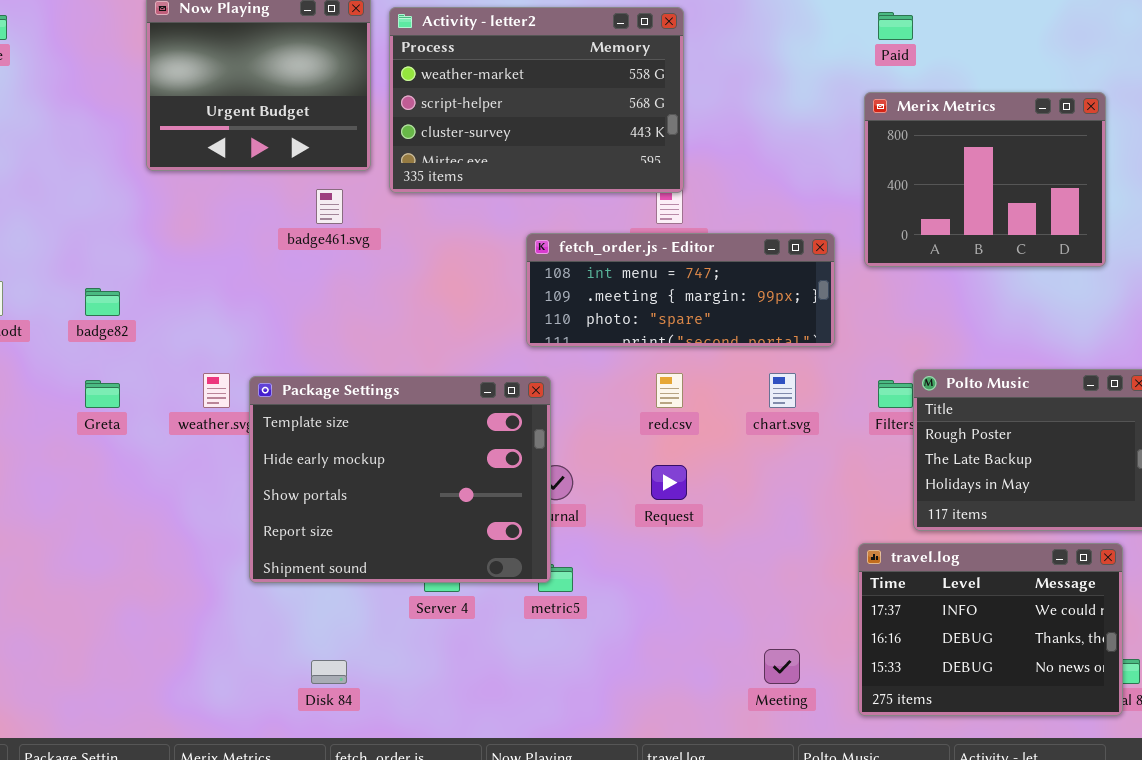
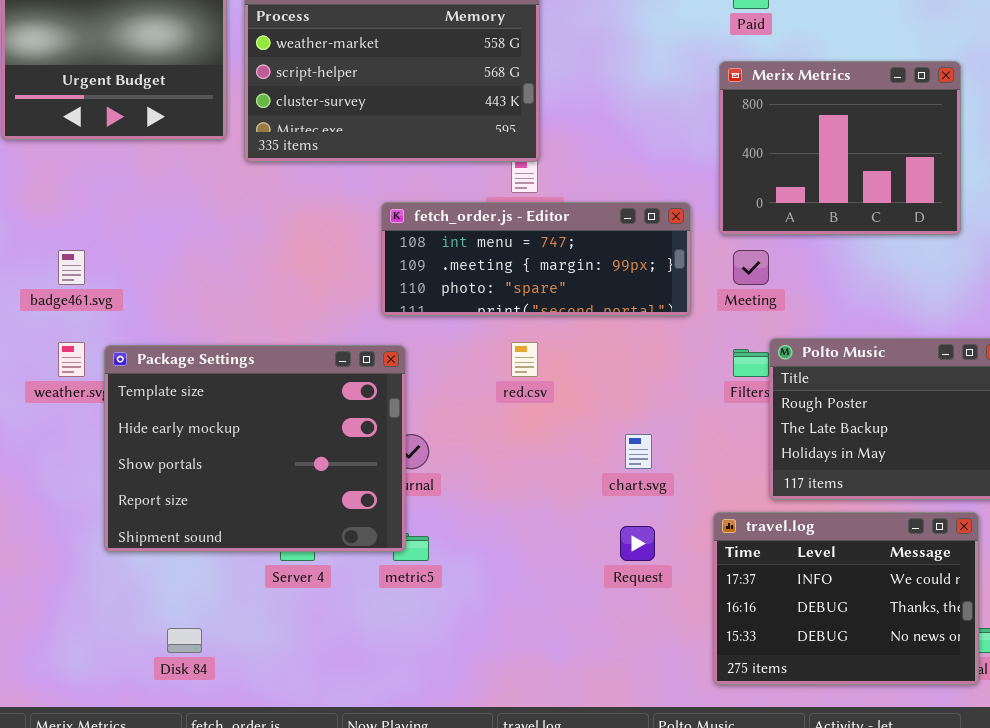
badge461.svg: [316,189,343,224] -> [58,250,85,285], moved
chart.svg: [769,373,796,408] -> [625,434,652,469], moved
Request: [651,465,687,500] -> [620,526,655,561], moved
Meeting: [764,649,800,684] -> [733,250,769,285], moved

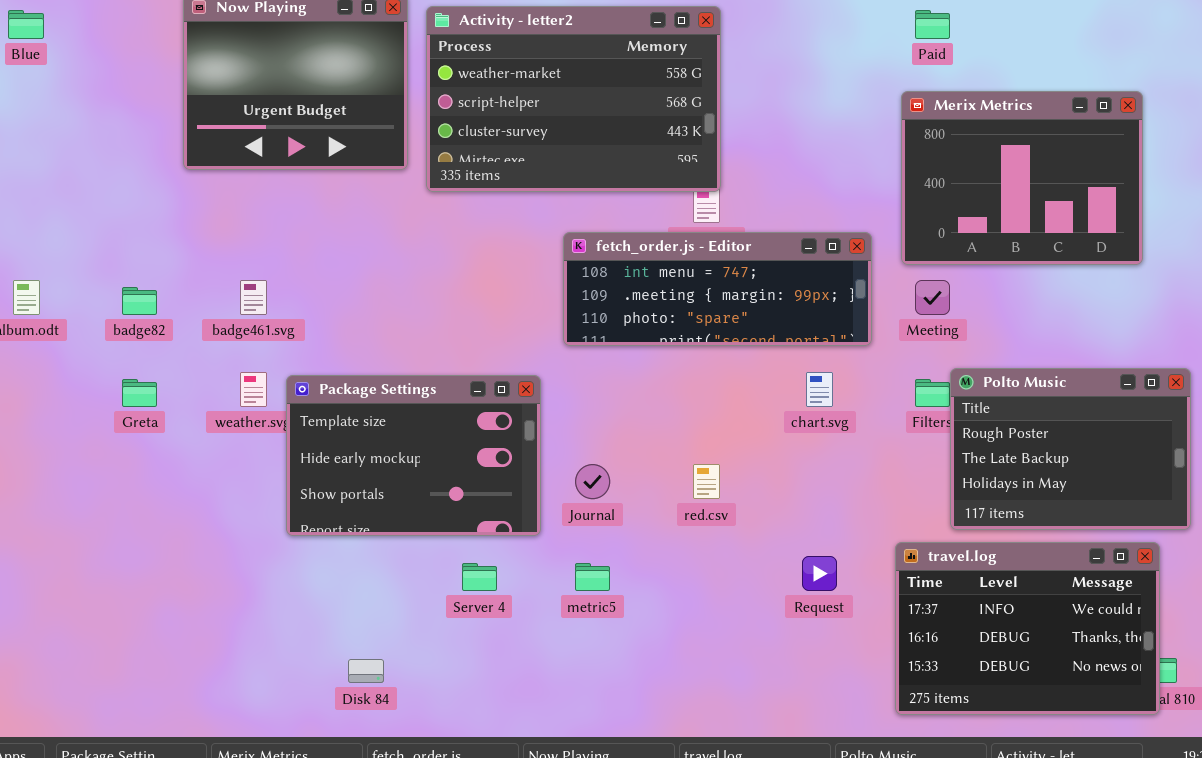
red.csv: [511,342,538,377] -> [693,464,720,499], moved
Package Settings: [104,345,406,552] -> [286,375,541,536], resized
chart.svg: [625,434,652,469] -> [806,372,833,407], moved

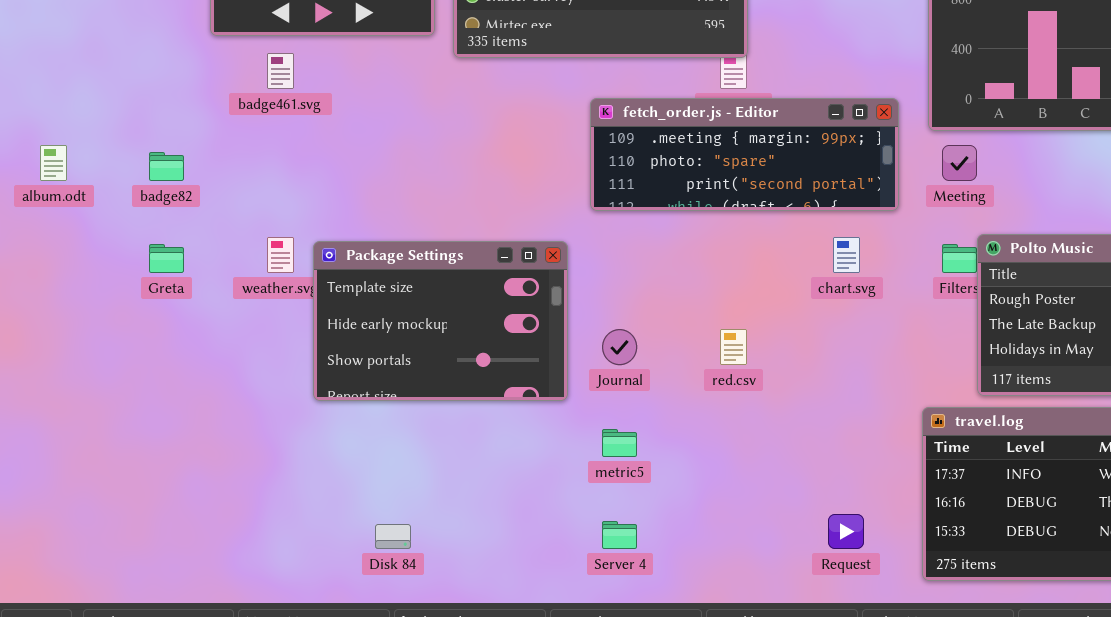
fetch_order.js - Editor: [563,232,872,346] -> [590,98,899,211], scrolled down 1 row
badge461.svg: [240,280,267,315] -> [267,53,294,89], moved
Request: [802,556,837,591] -> [828,514,864,549], moved
Server 4: [462,563,497,591] -> [602,521,637,549], moved

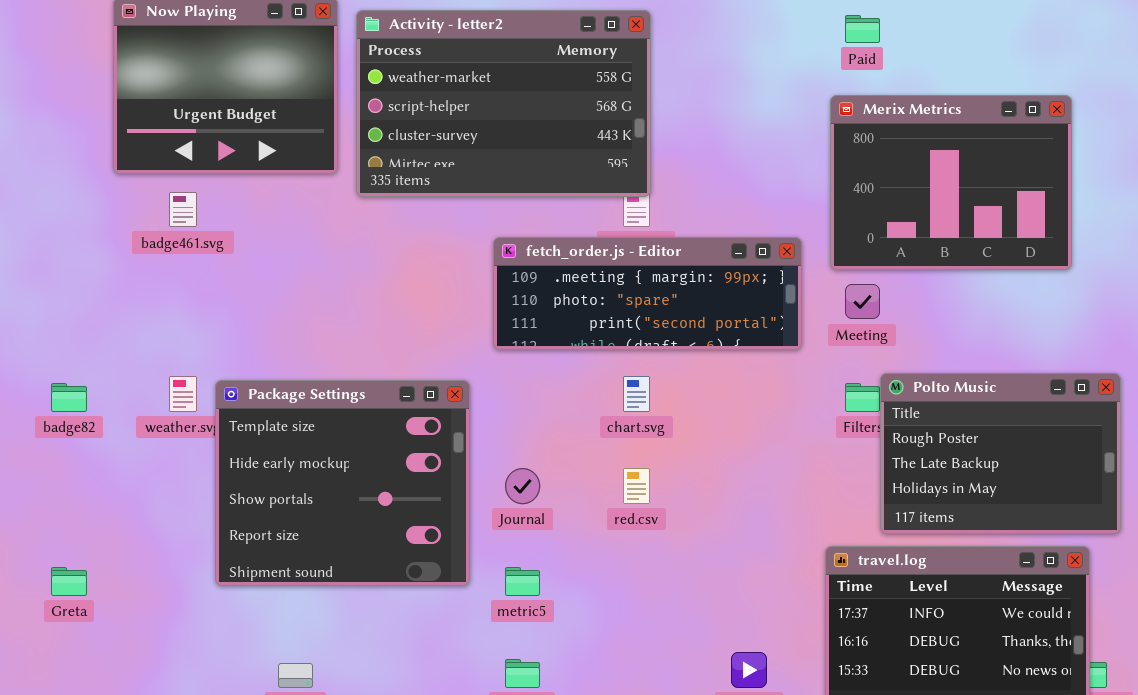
badge82: [149,152,184,181] -> [51,383,87,412], moved
chart.svg: [833,237,860,273] -> [623,376,650,412], moved
Package Settings: [313,241,568,401] -> [215,380,470,586], resized
Greta: [149,244,184,273] -> [51,567,87,596], moved

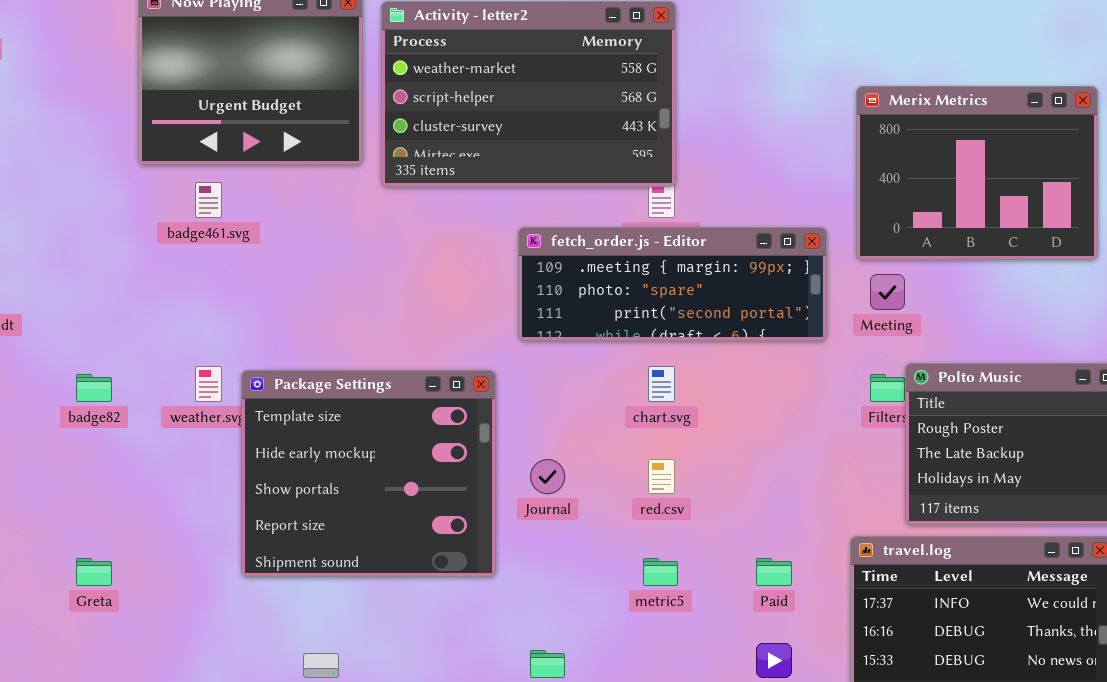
Paid: [845,15,880,43] -> [756,558,792,586], moved
metric5: [505,567,540,596] -> [643,558,678,586], moved

